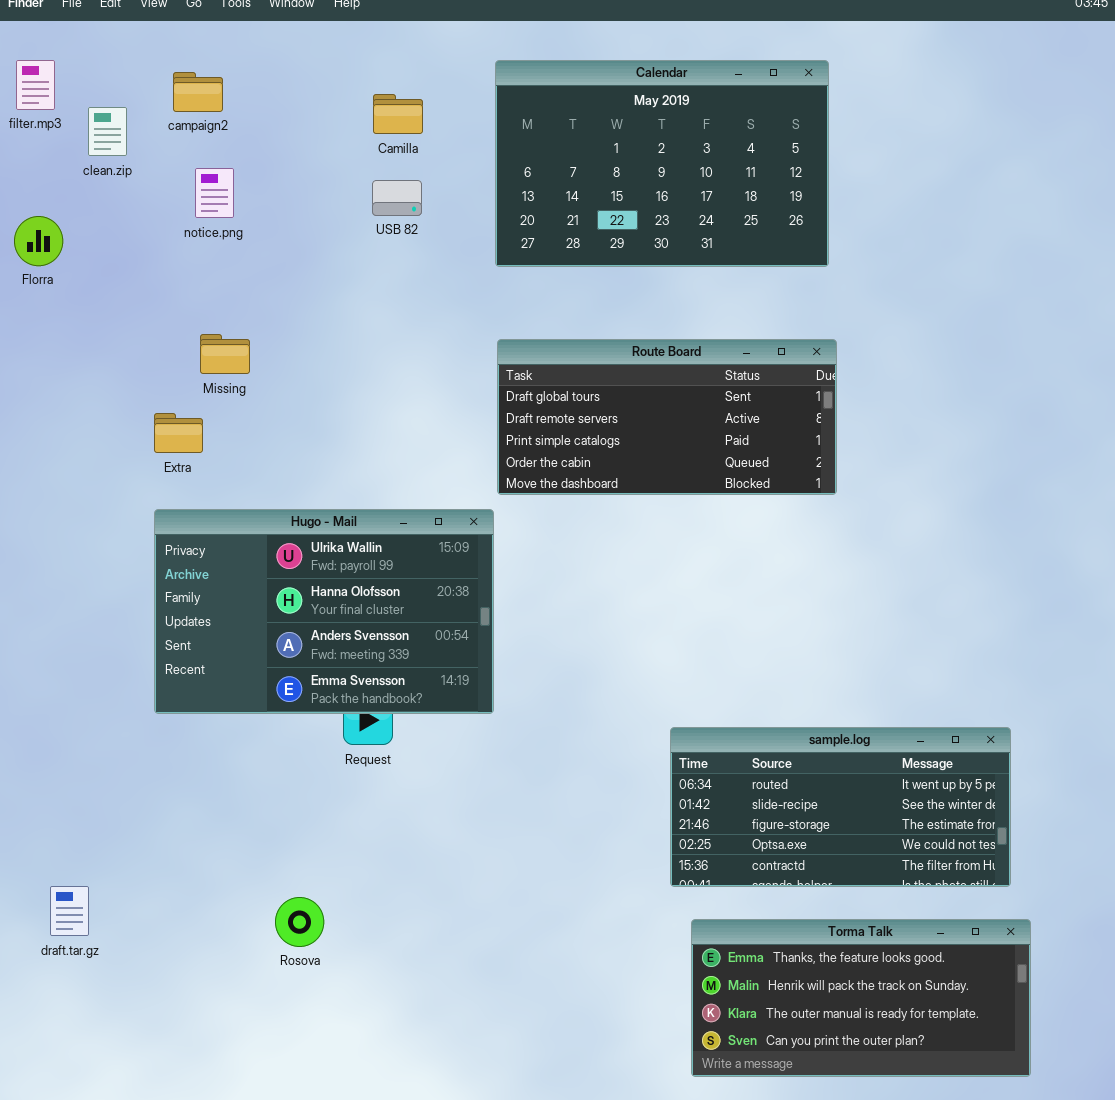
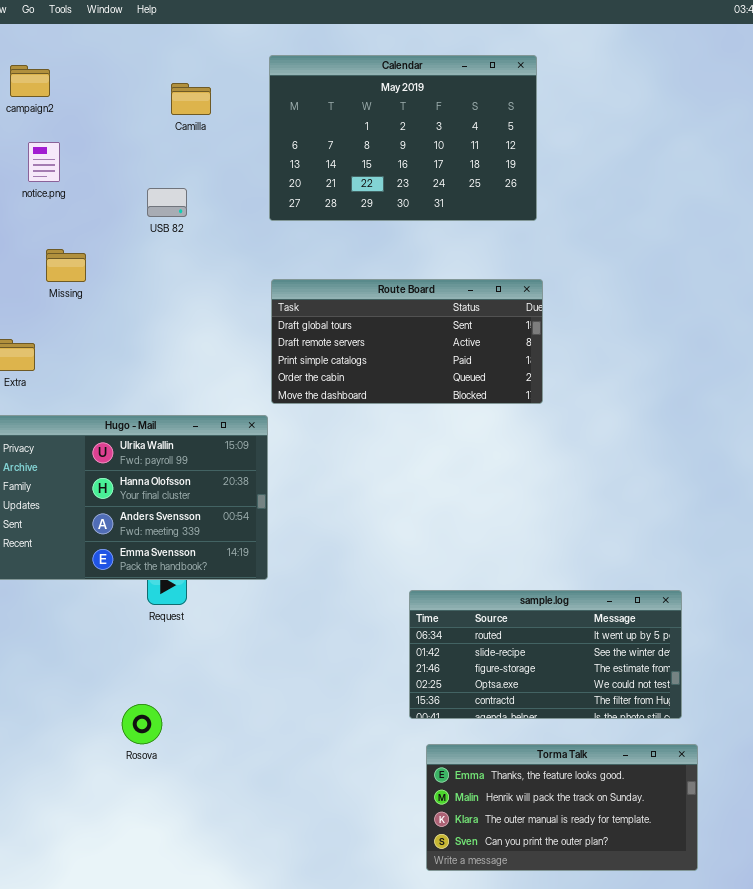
USB 82: [372,180,422,216] -> [147,188,187,217], moved
Missing: [200,334,250,374] -> [46,249,86,282], moved
Rosova: [275,897,324,947] -> [122,704,162,744], moved

